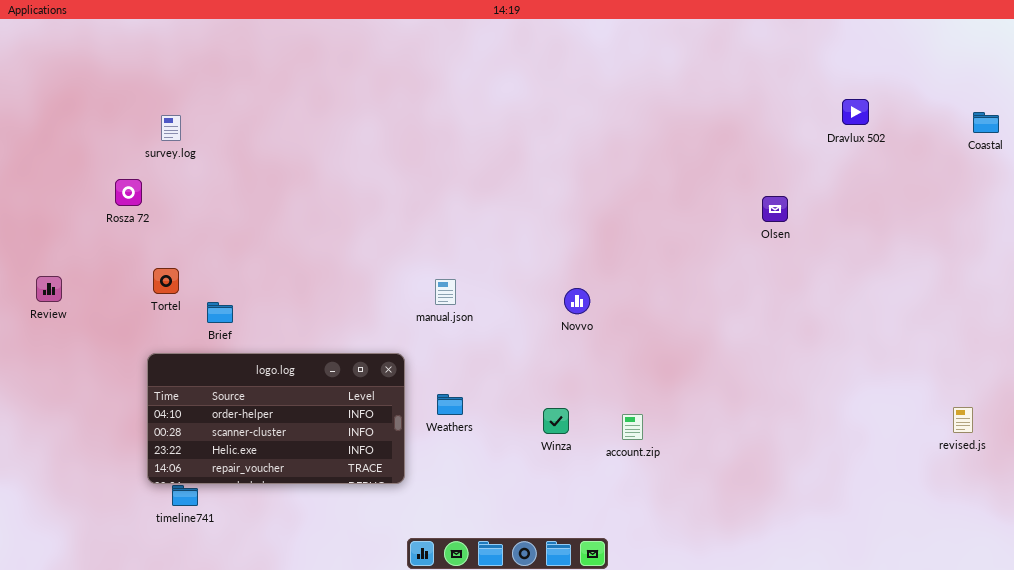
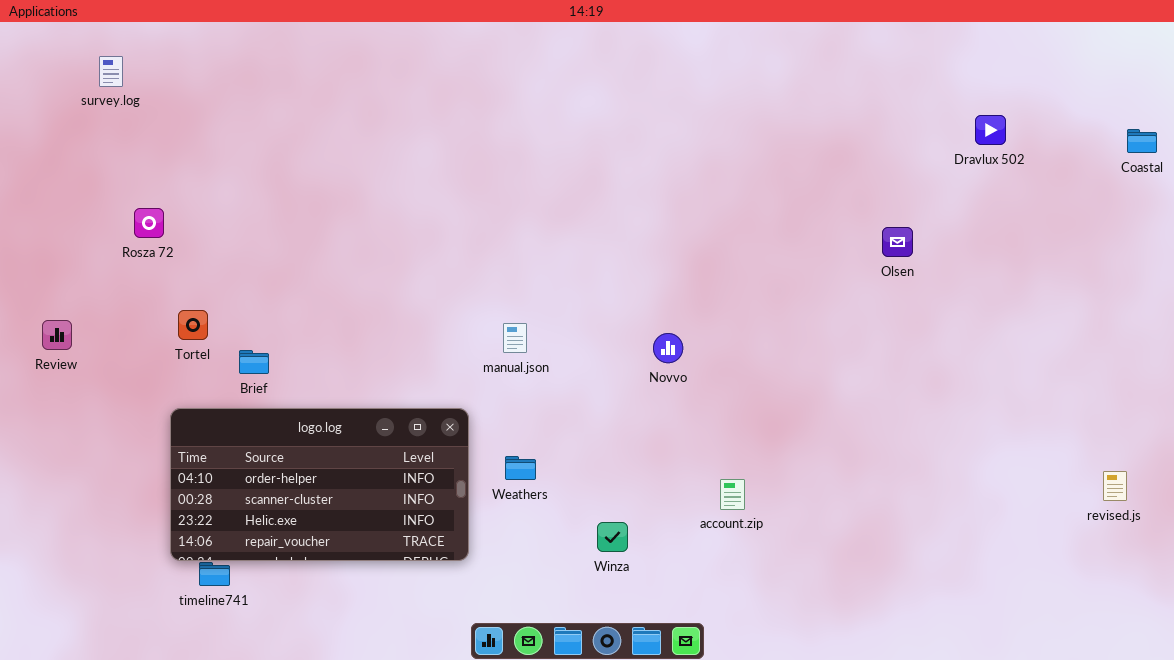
survey.log: [161,115,181,141] -> [99,56,123,87], moved
Winza: [543,408,569,434] -> [597,522,628,552], moved

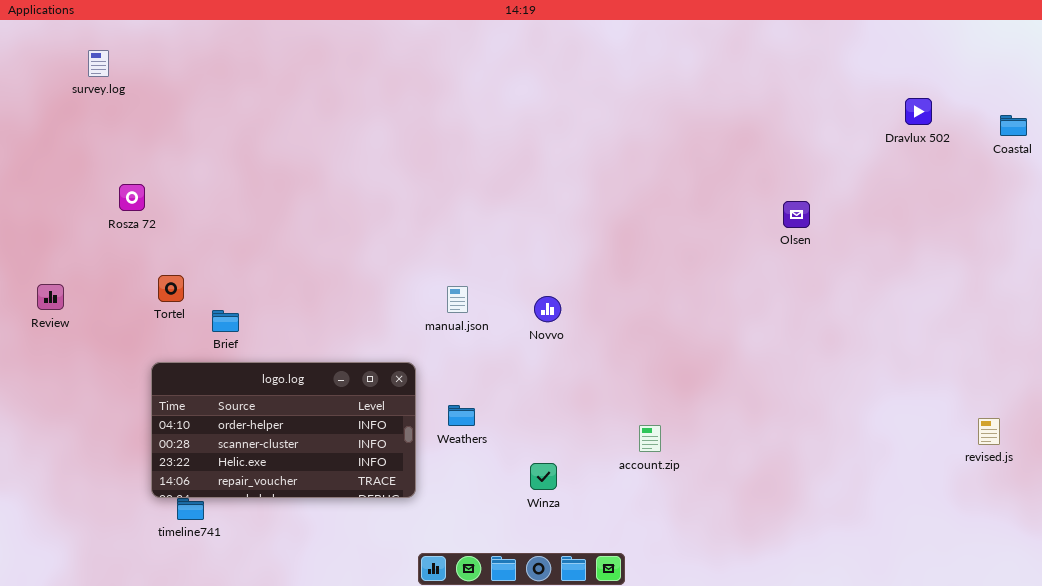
Dravlux 502: [975,115,1006,145] -> [905,98,932,125], moved
Novvo: [653,333,683,363] -> [534,296,561,322], moved

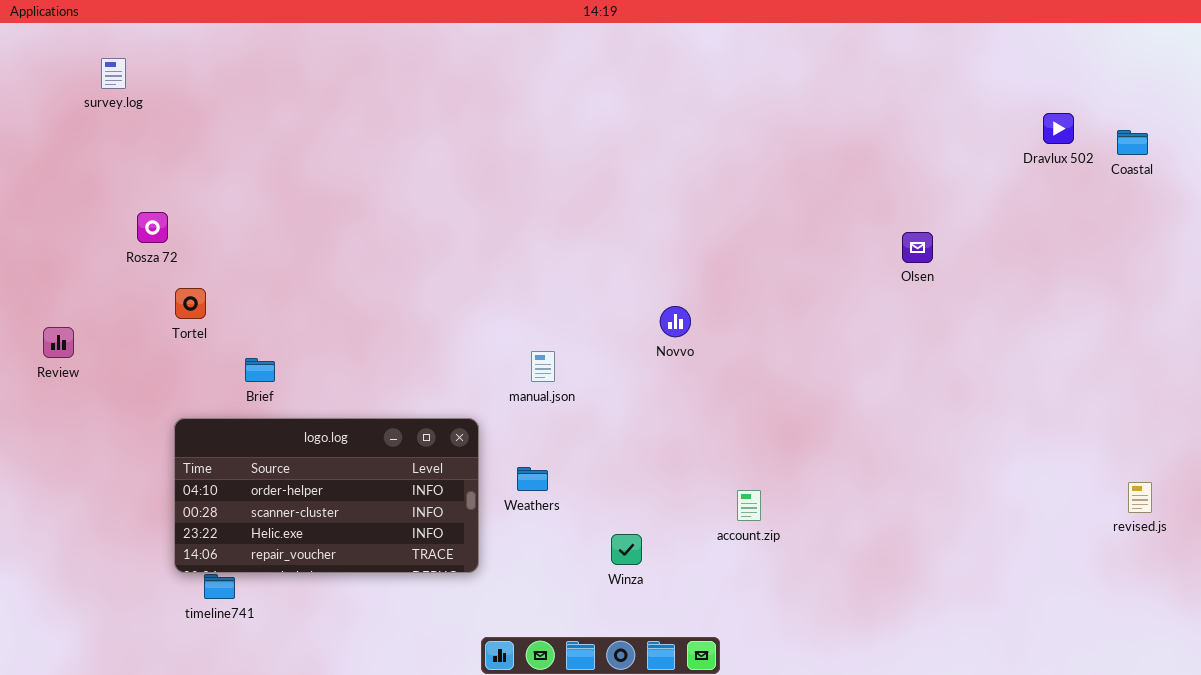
Coastal: [1000,115,1027,136] -> [1117,130,1148,155], moved
Tortel: [158,275,184,302] -> [175,288,206,319], moved
manual.json: [447,286,468,313] -> [531,351,555,382], moved
Novvo: [534,296,561,322] -> [660,306,691,337], moved

